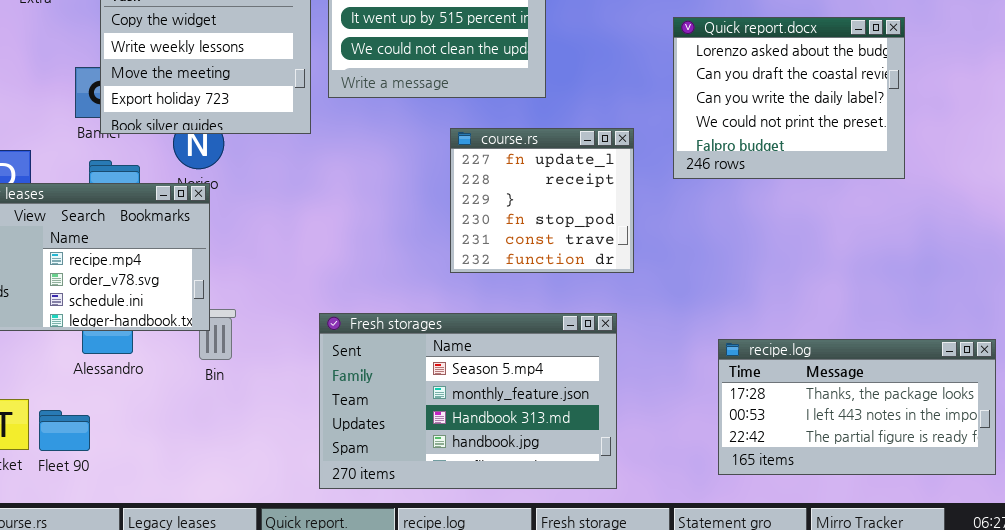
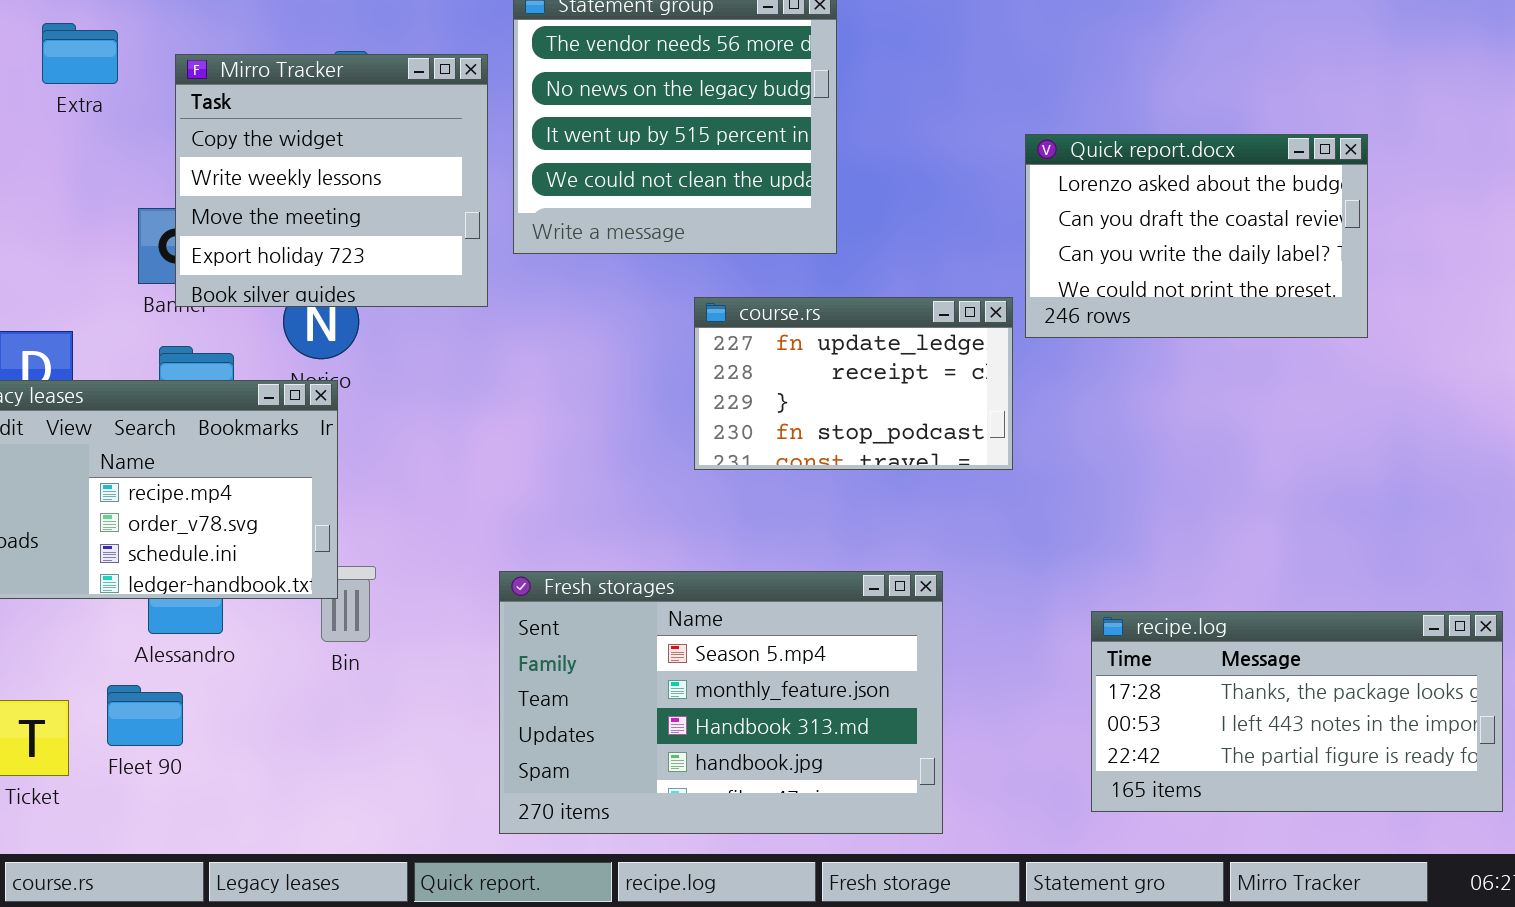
Quick report.docx: [673,17,905,179] -> [1025,134,1368,338], resized
course.rs: [450,128,634,273] -> [694,297,1013,470], resized
Fleet 90: [39,410,90,451] -> [107,685,183,746], moved

